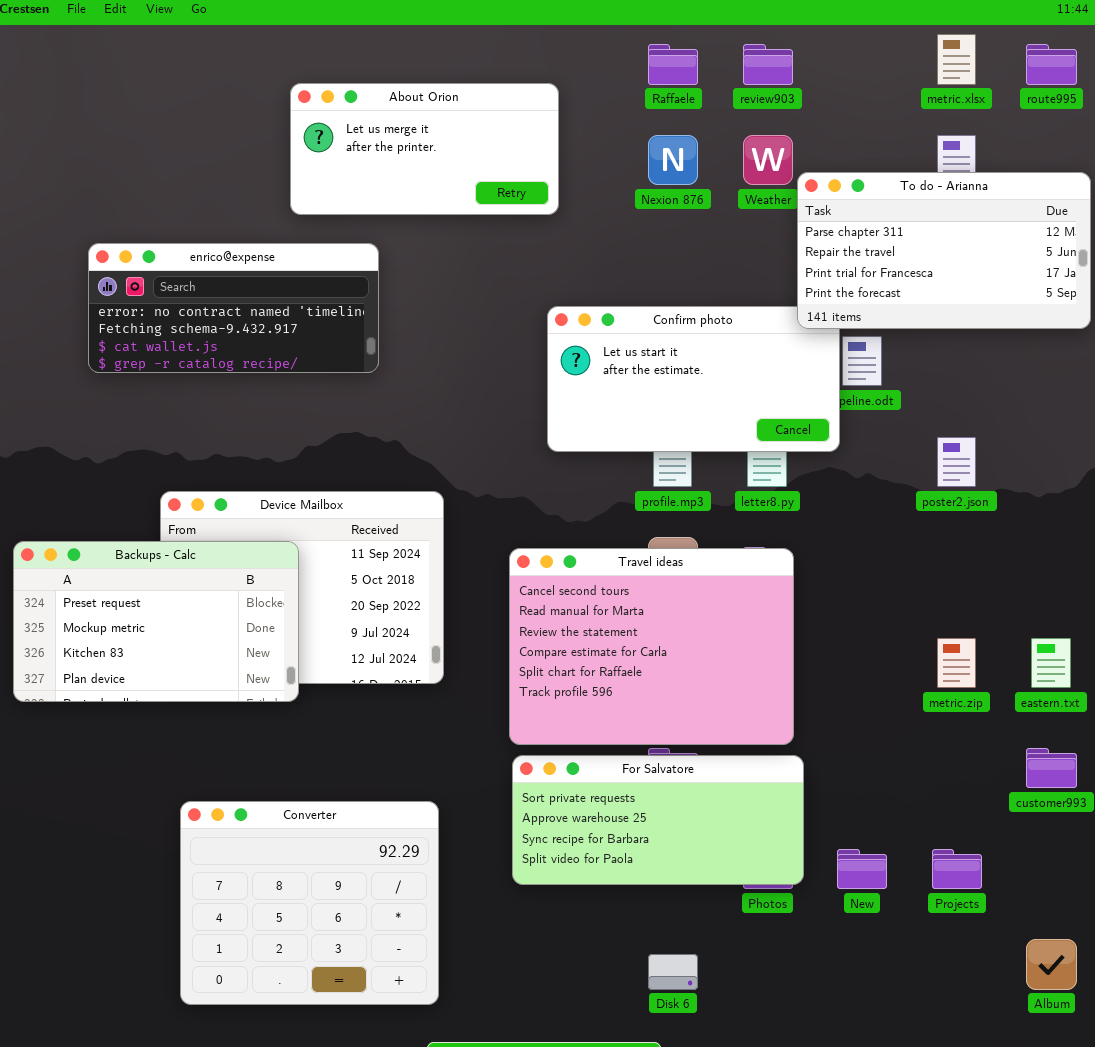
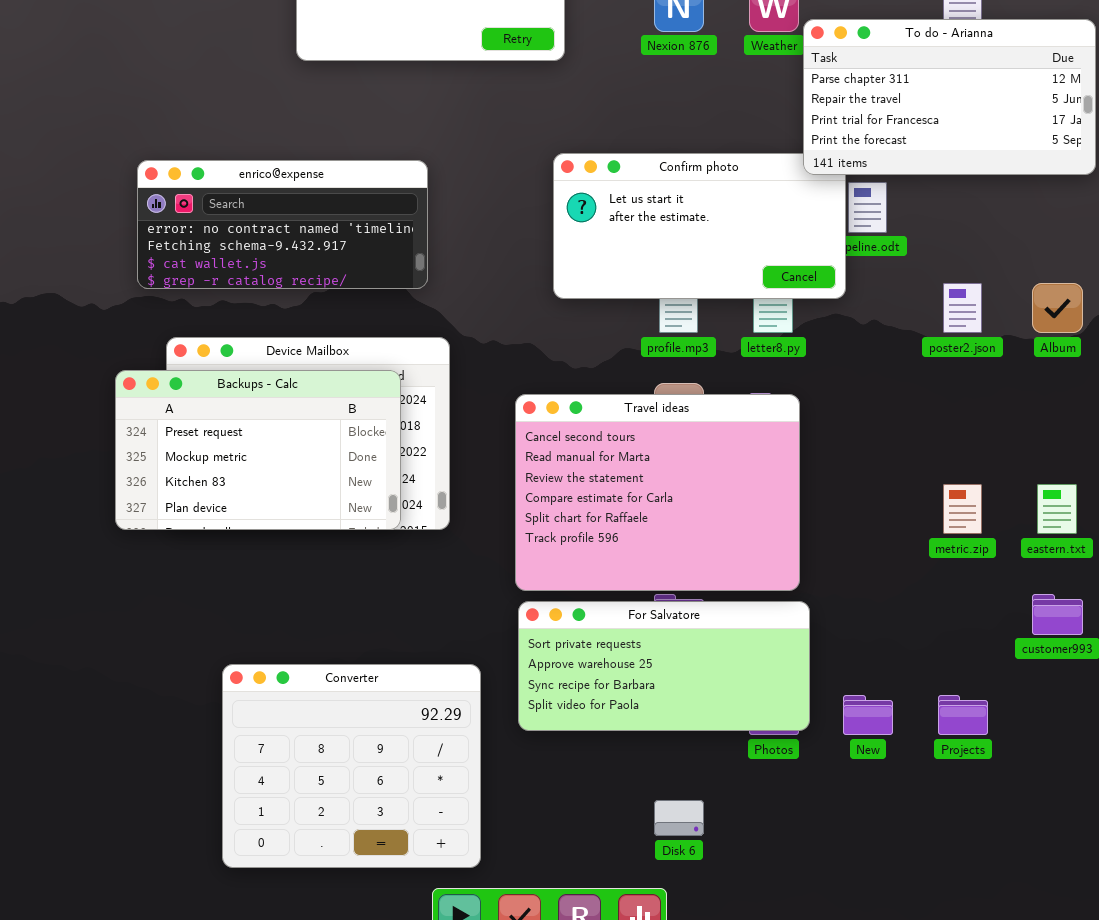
enrico@expense: [88,243,379,373] -> [137,160,428,289], moved
Backups - Calc: [13,541,299,702] -> [115,370,401,530], moved
Converter: [180,801,439,1005] -> [222,664,481,868], moved
Album: [1026,939,1077,990] -> [1032,283,1083,333], moved

